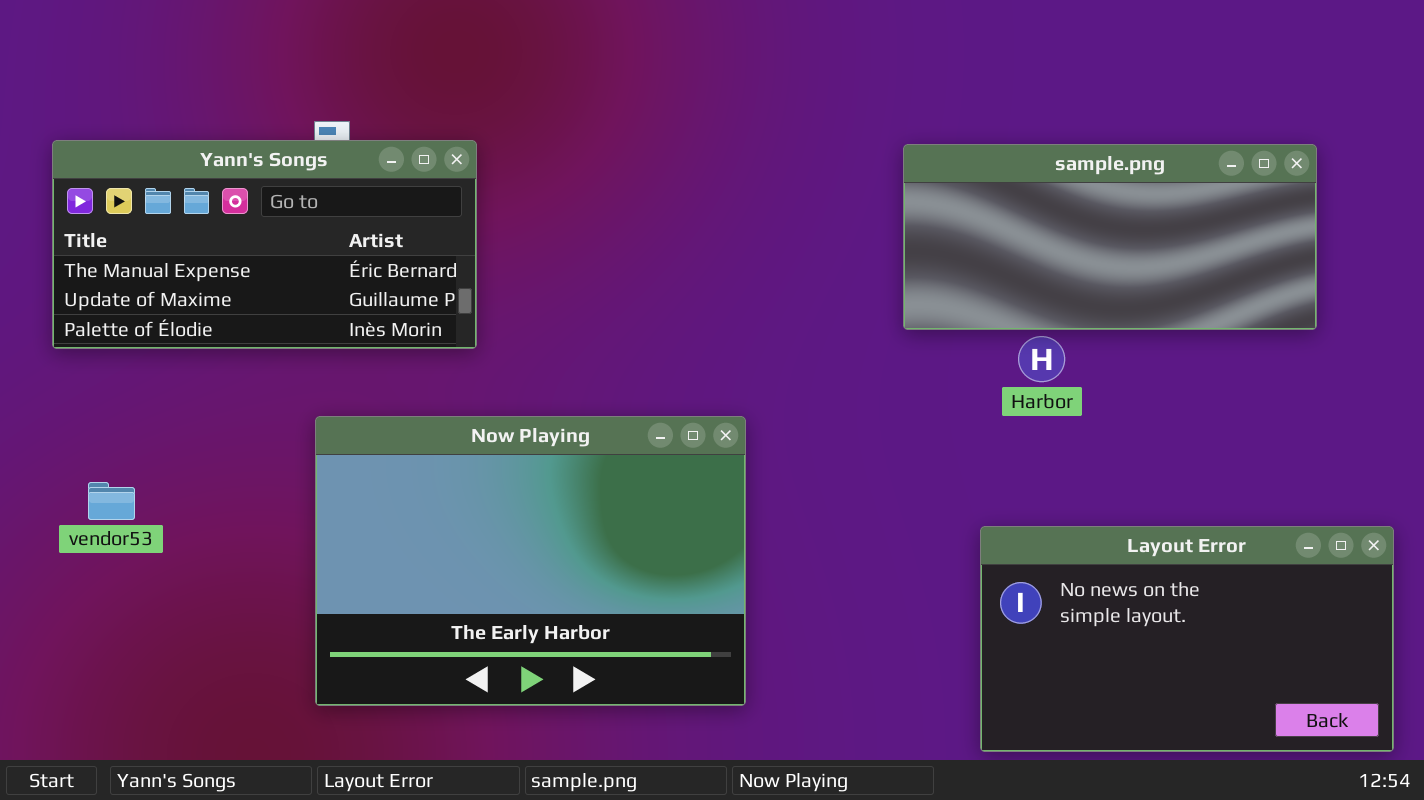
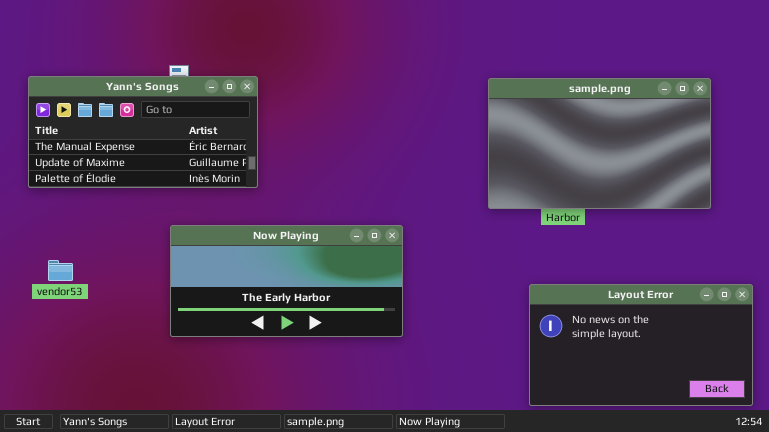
sample.png: [903,144,1317,330] -> [488,78,711,209], resized
Now Playing: [315,416,746,706] -> [170,225,403,337], resized

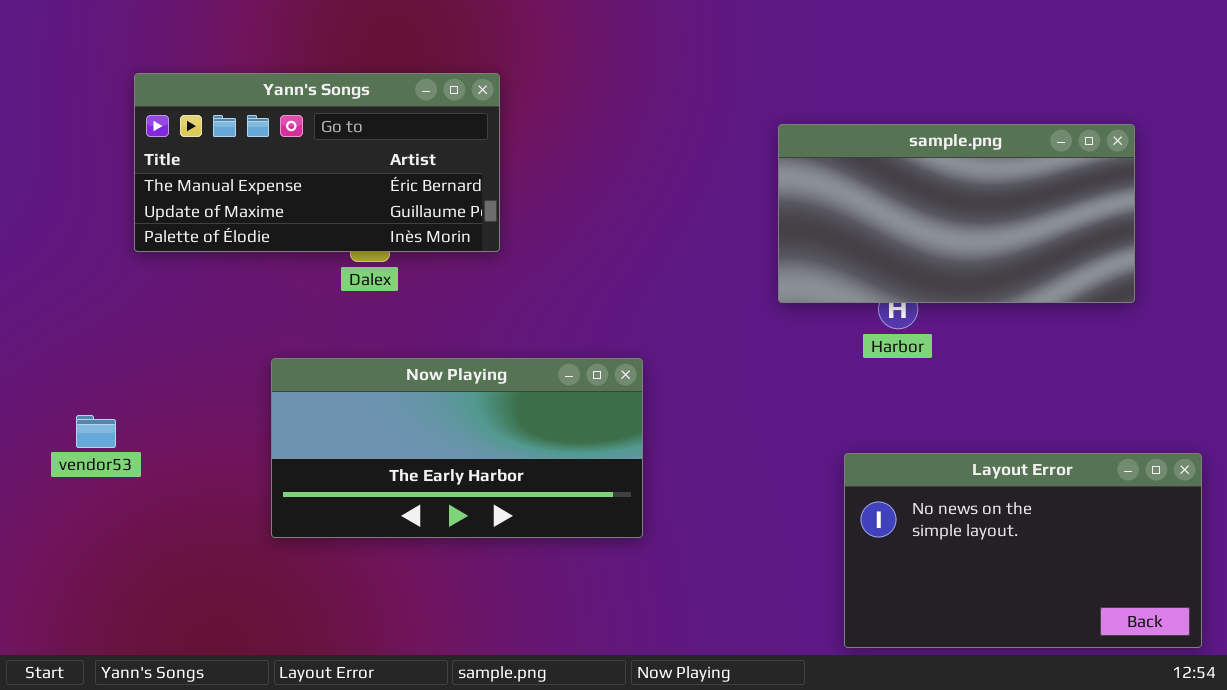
Yann's Songs: [28,76,258,188] -> [134,73,500,252], moved
sample.png: [488,78,711,209] -> [778,124,1135,303], resized

